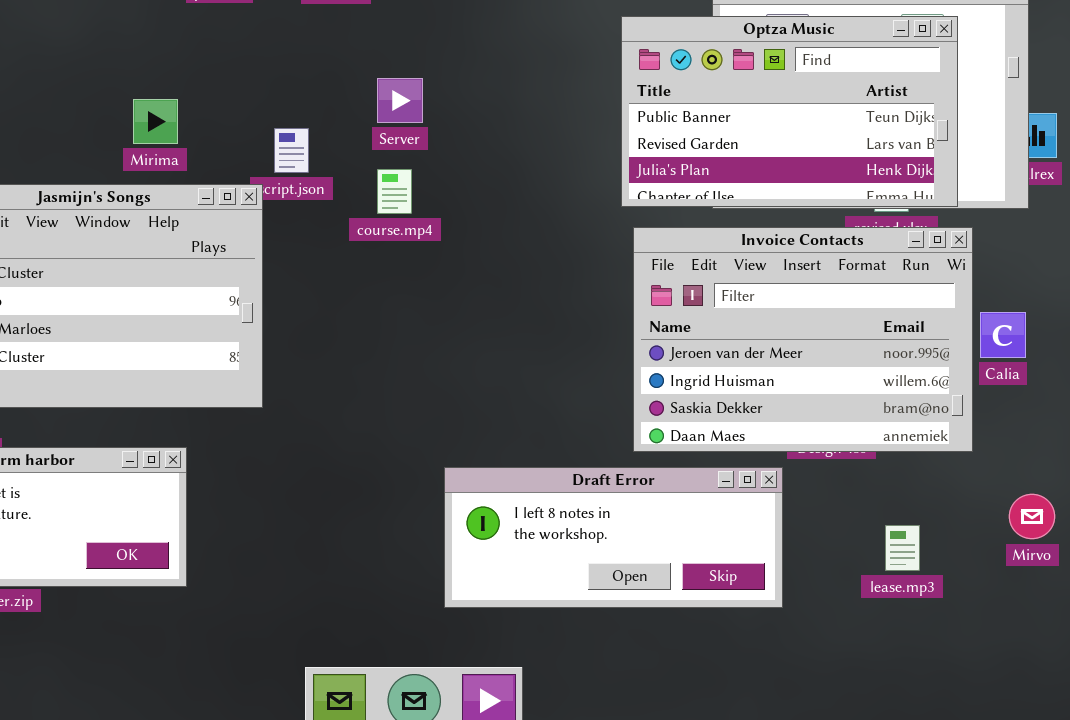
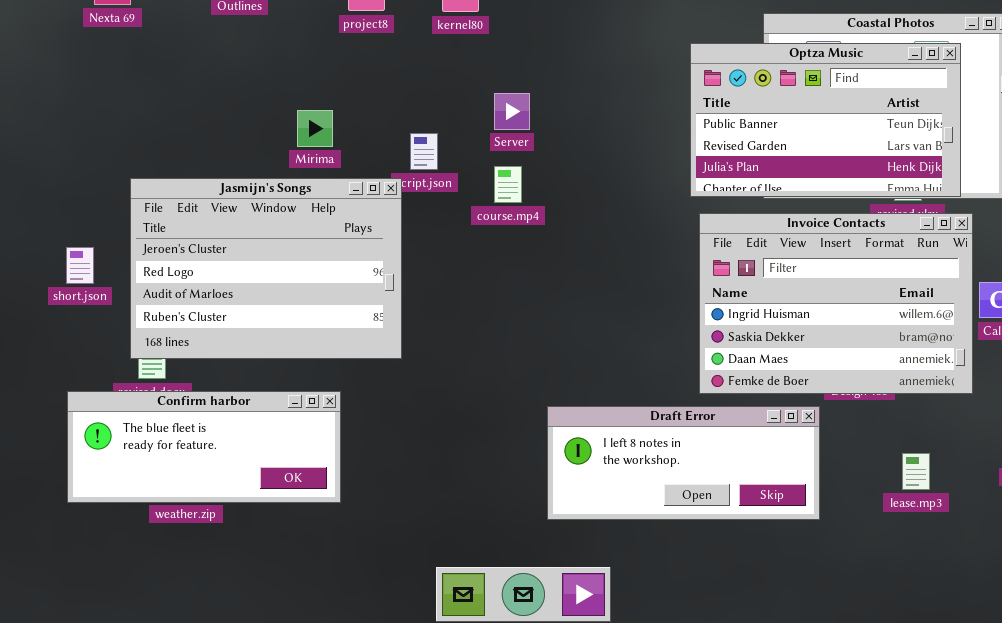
Invoice Contacts: [633,227,973,452] -> [699,213,973,394], scrolled down 1 row

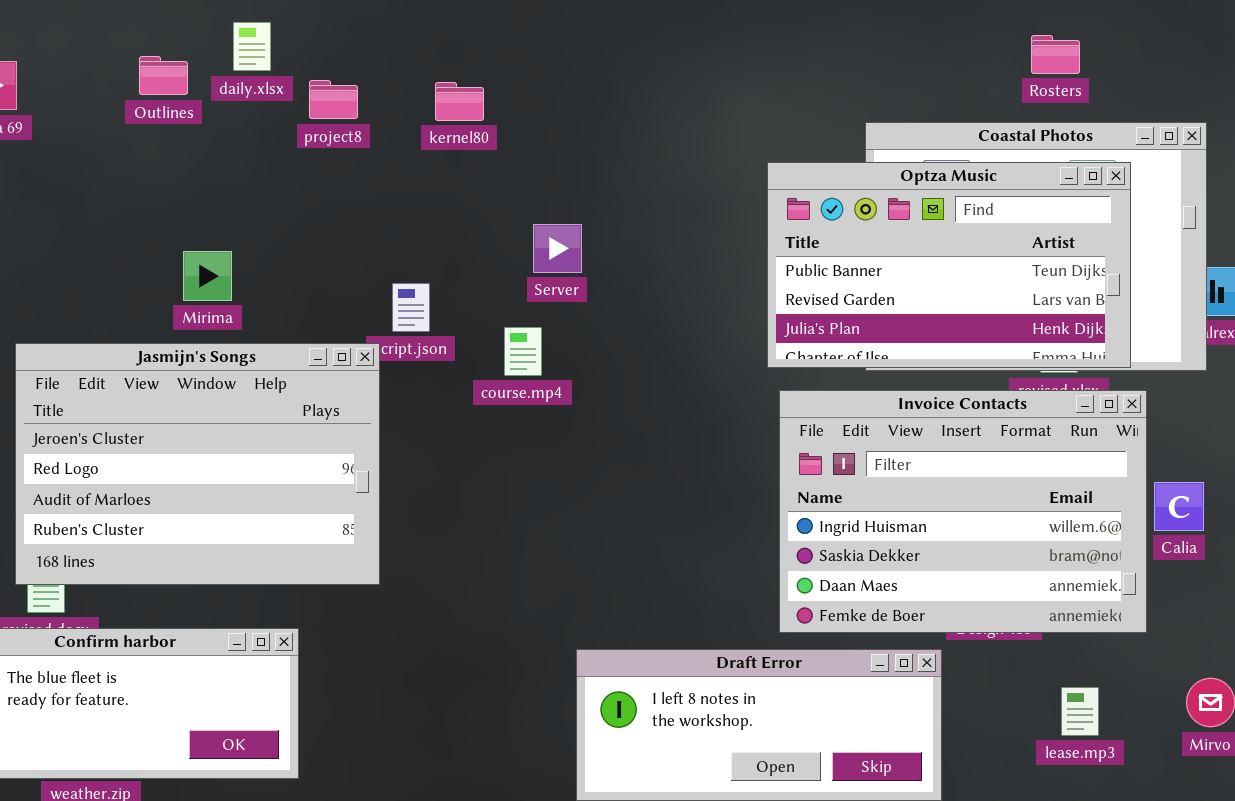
Server: [494,93,530,130] -> [533,224,582,273], moved
Mirima: [297,110,333,147] -> [183,251,232,301], moved
lease.mp3: [902,453,930,490] -> [1061,687,1099,736], moved

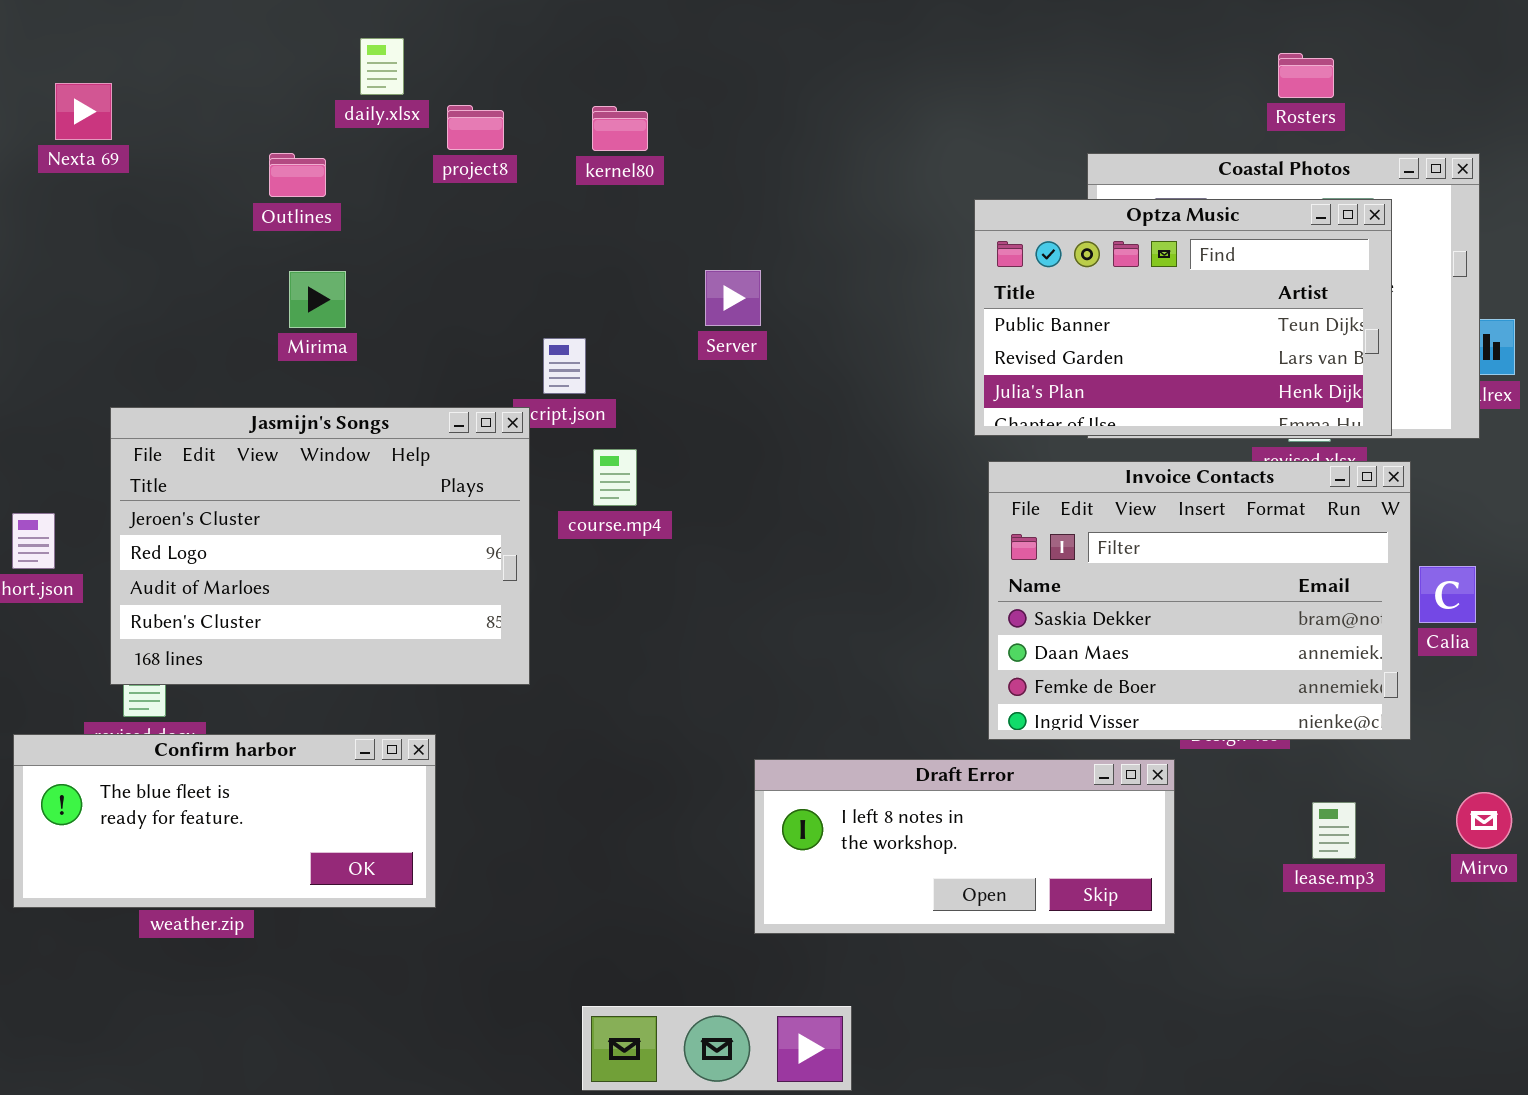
Outlines: [139,56,188,95] -> [269,153,326,197], moved
Mirima: [183,251,232,301] -> [289,271,346,328], moved
course.mp4: [504,327,542,376] -> [593,449,637,506], moved
Invoice Contacts: [779,390,1147,633] -> [988,461,1411,740], scrolled down 1 row

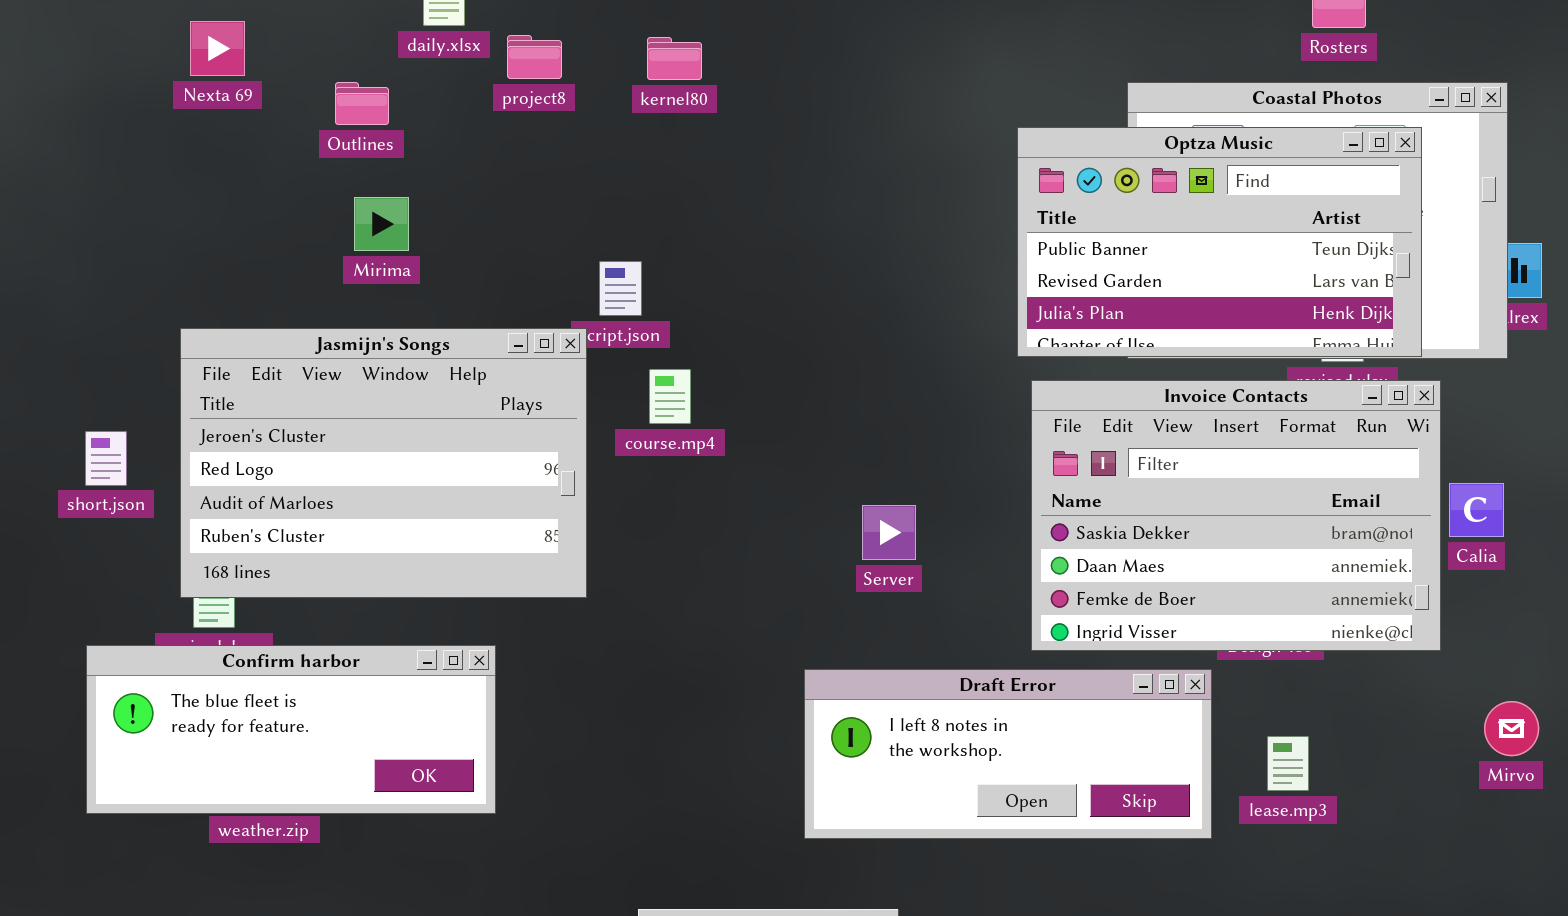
Nexta 69: [55,83,112,140] -> [190,21,245,76], moved
Server: [705,270,761,326] -> [862,505,916,560], moved
lease.mp3: [1312,802,1356,859] -> [1267,736,1309,791], moved

